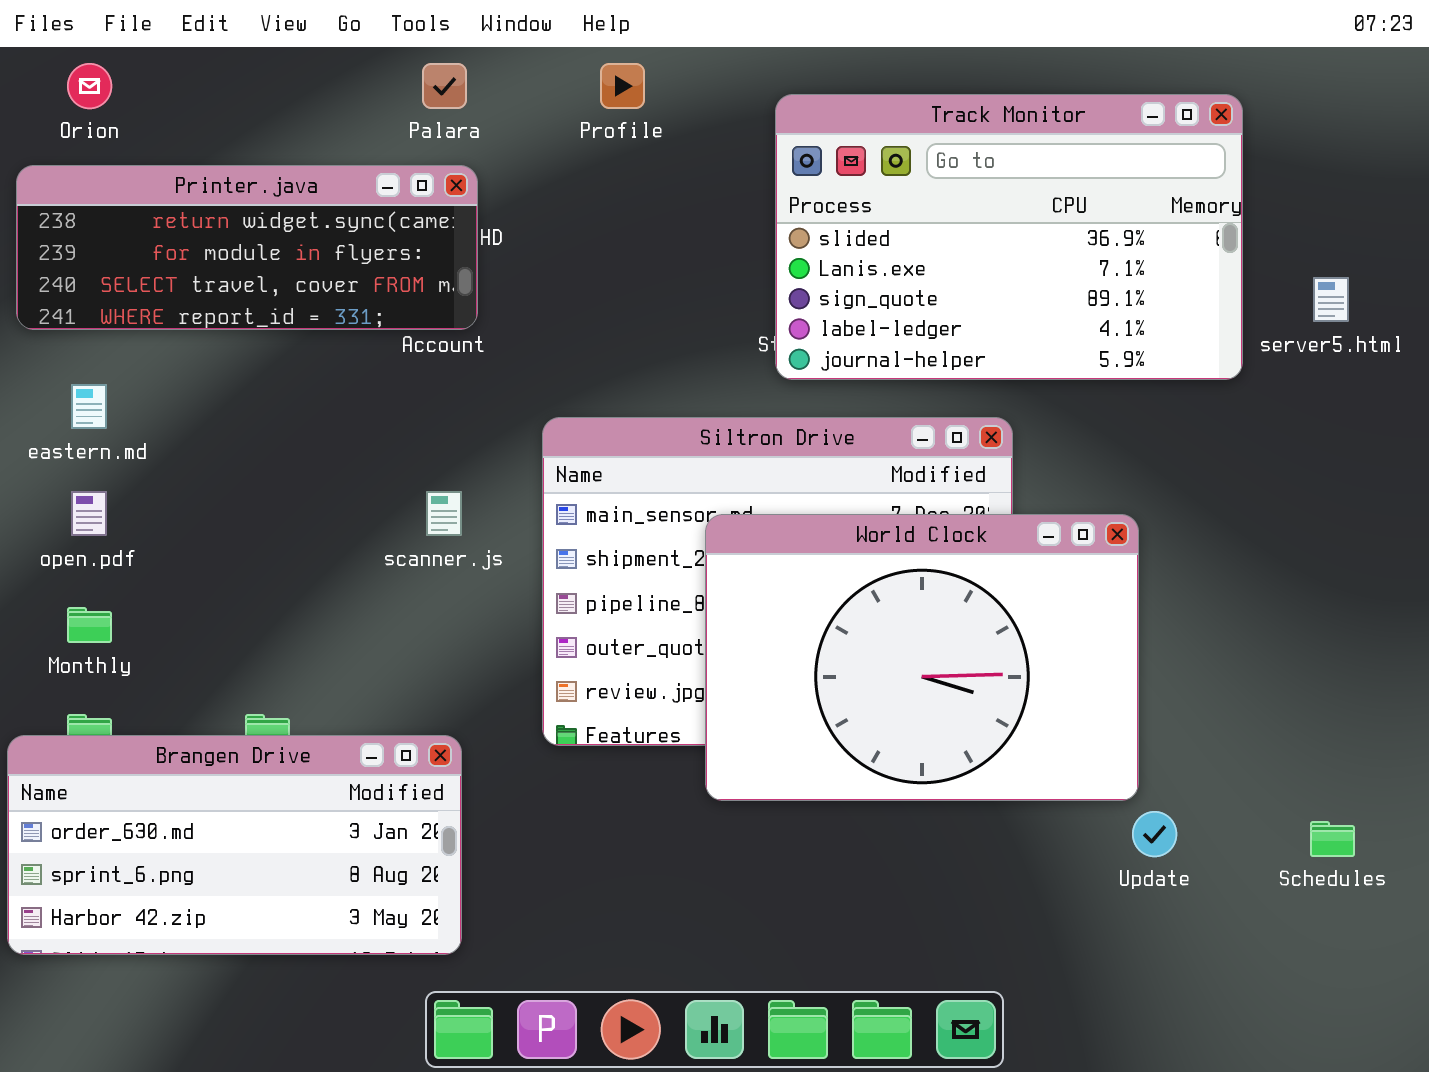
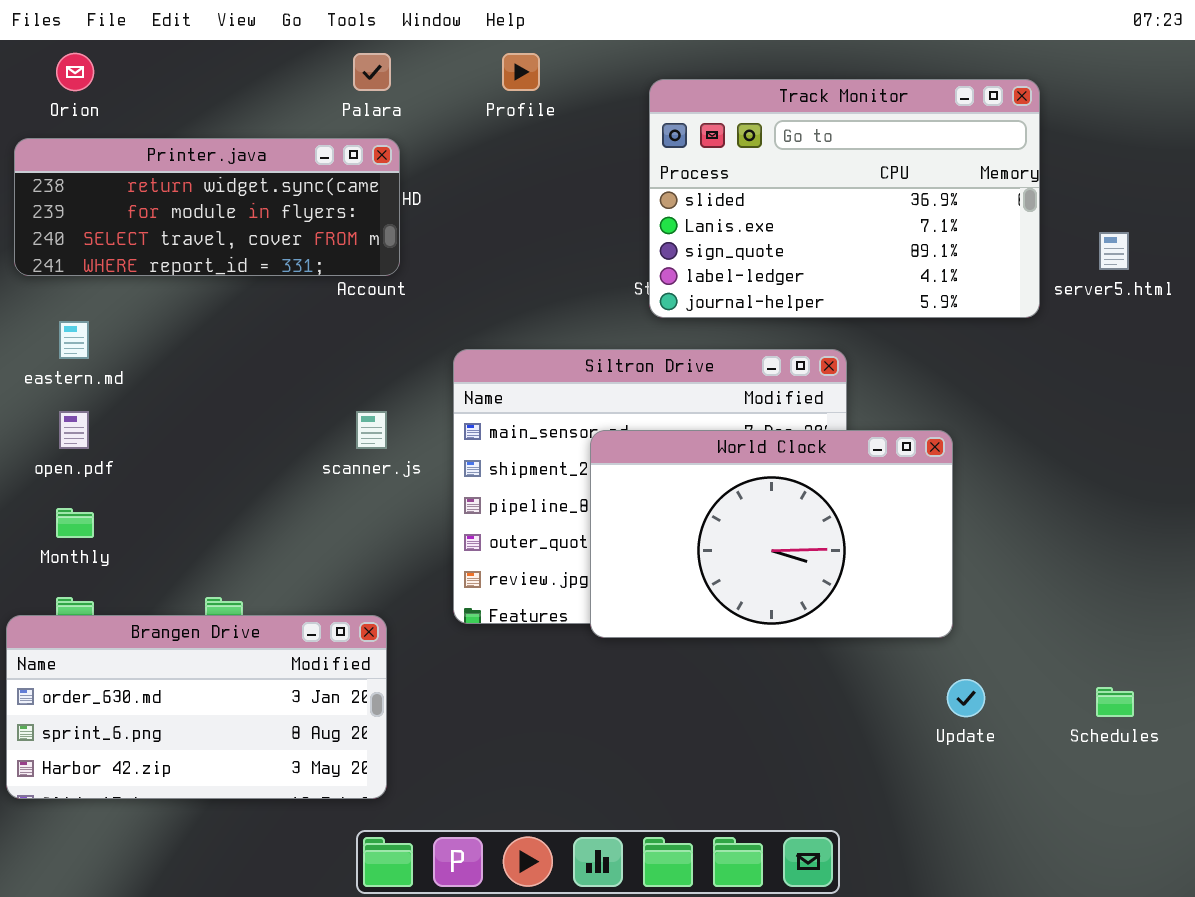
World Clock: [705,514,1139,801] -> [590,430,953,638], resized

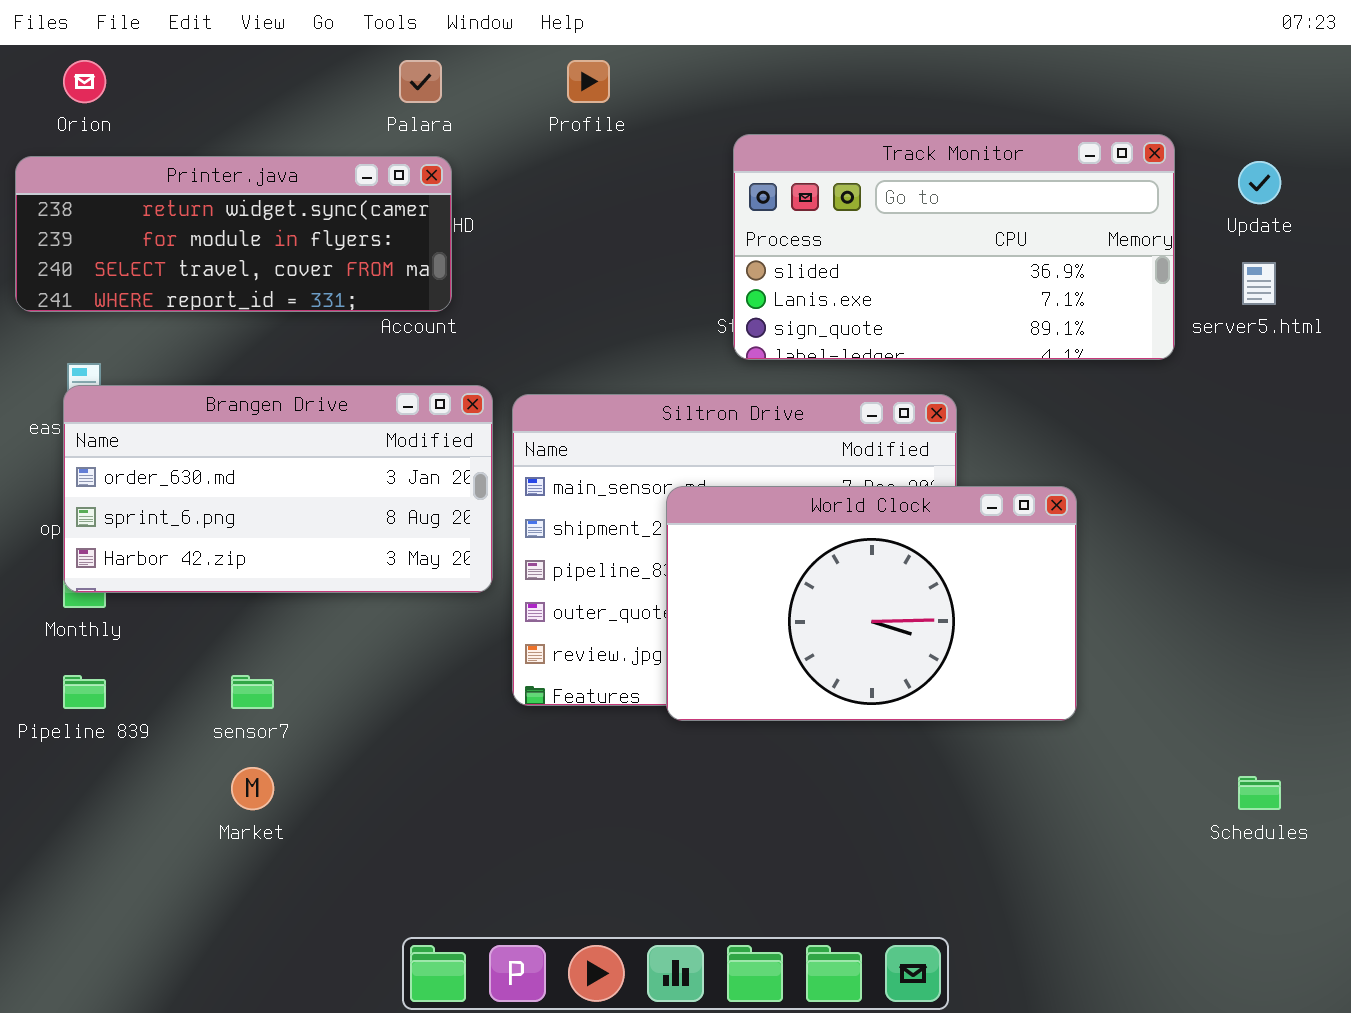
Track Monitor: [649,79,1040,318] -> [733,134,1175,360], resized
Brangen Drive: [6,615,387,799] -> [63,385,493,593], moved
Update: [947,679,985,717] -> [1238,161,1281,204], moved

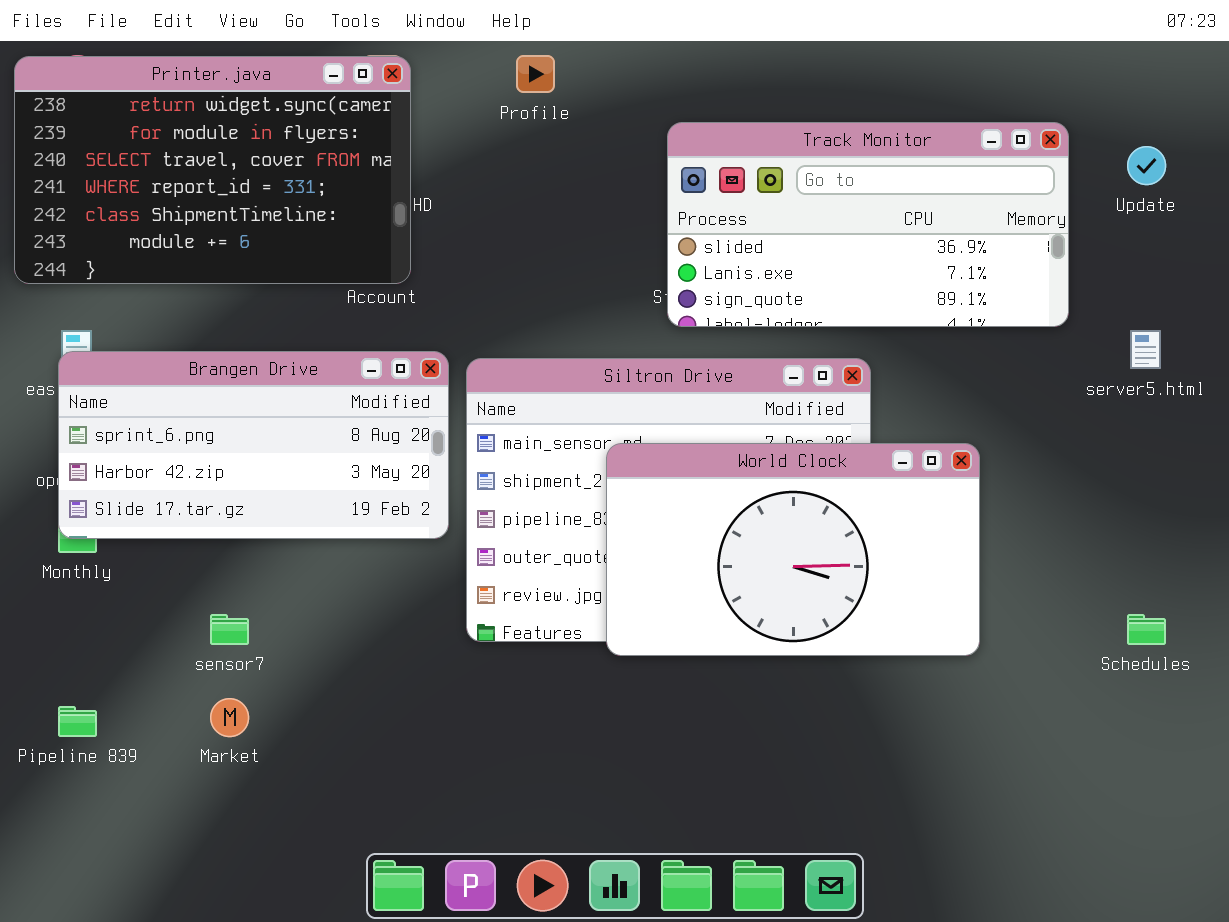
Printer.java: [15,156,452,312] -> [14,56,411,284], resized
server5.html: [1242,262,1276,305] -> [1130,330,1161,369], moved
Brangen Drive: [63,385,493,593] -> [58,351,449,539], scrolled down 1 row
Pipeline 839: [63,675,106,709] -> [58,706,97,737], moved
Schedules: [1238,776,1281,810] -> [1127,614,1166,645], moved

